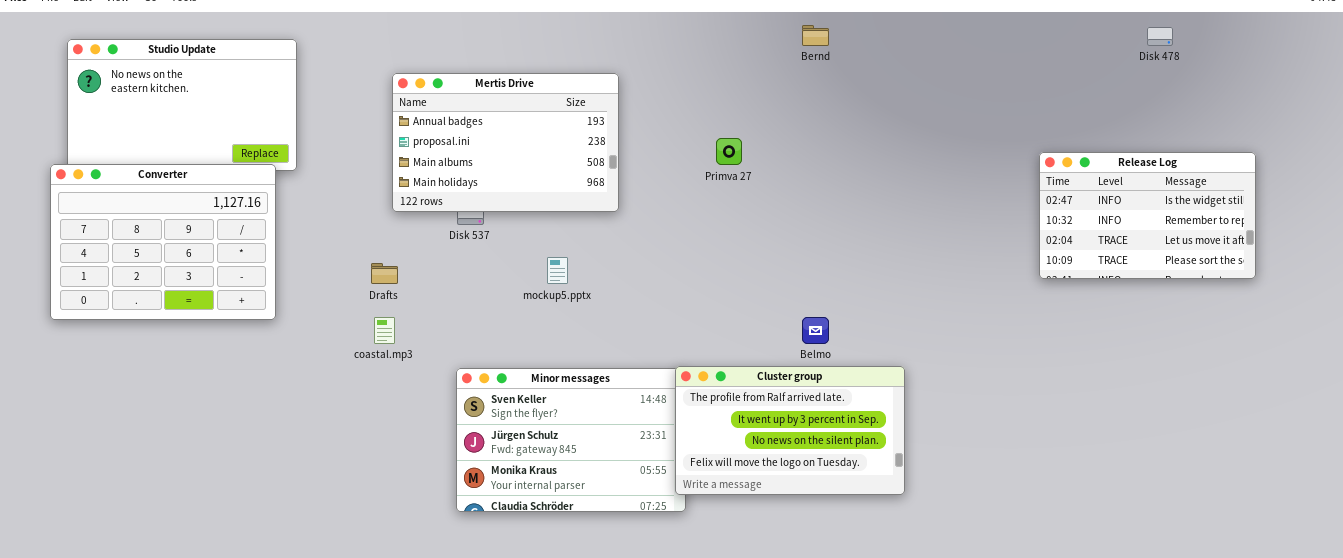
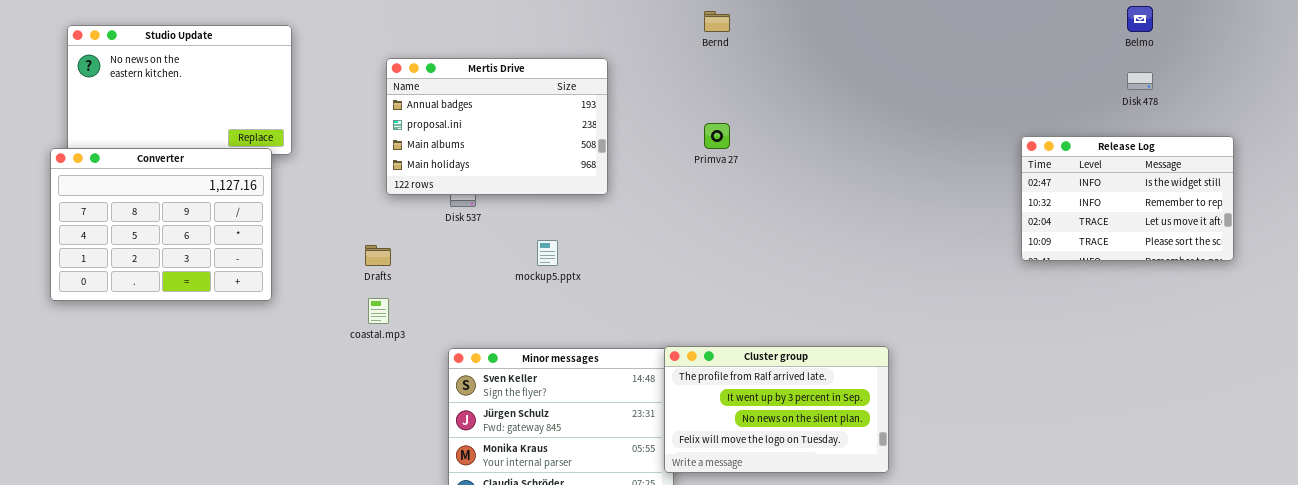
Bernd: [802,25,829,46] -> [704,11,730,32], moved
Disk 478: [1147,27,1173,46] -> [1127,72,1153,90], moved
Belmo: [802,317,829,344] -> [1127,6,1153,32], moved

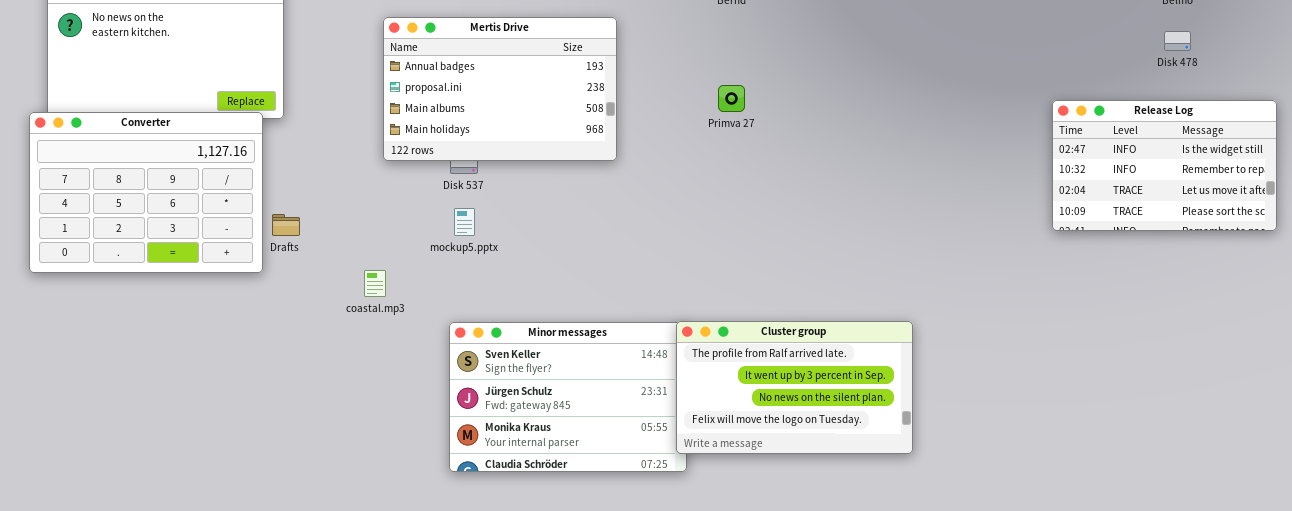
mockup5.pptx: [537,240,558,266] -> [454,208,475,236], moved
Drafts: [365,245,391,266] -> [272,214,300,236], moved

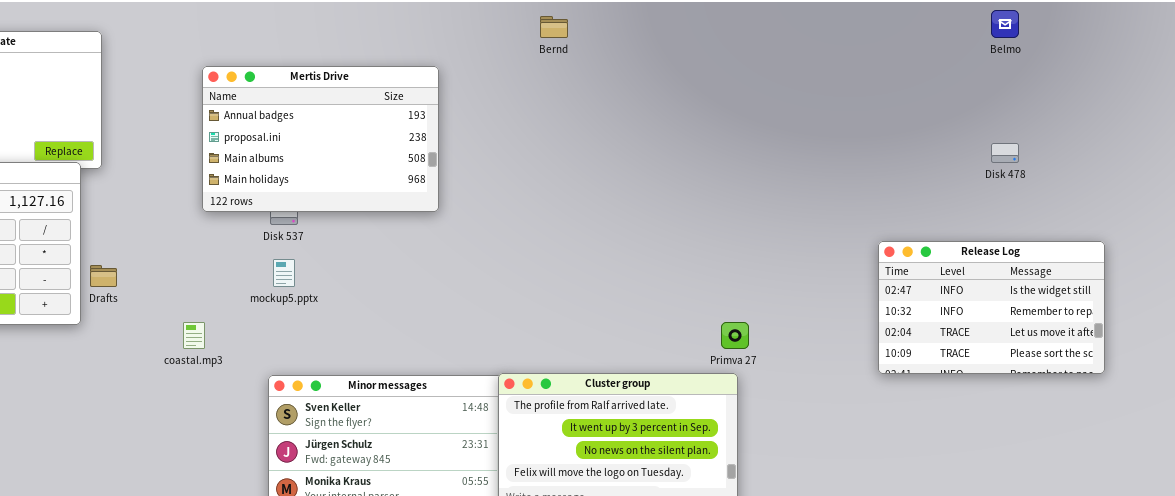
Disk 478: [1164,31,1191,51] -> [991,143,1019,163], moved
Primva 27: [718,85,745,112] -> [721,322,749,349], moved
Release Log: [1052,100,1277,231] -> [878,241,1105,374], moved

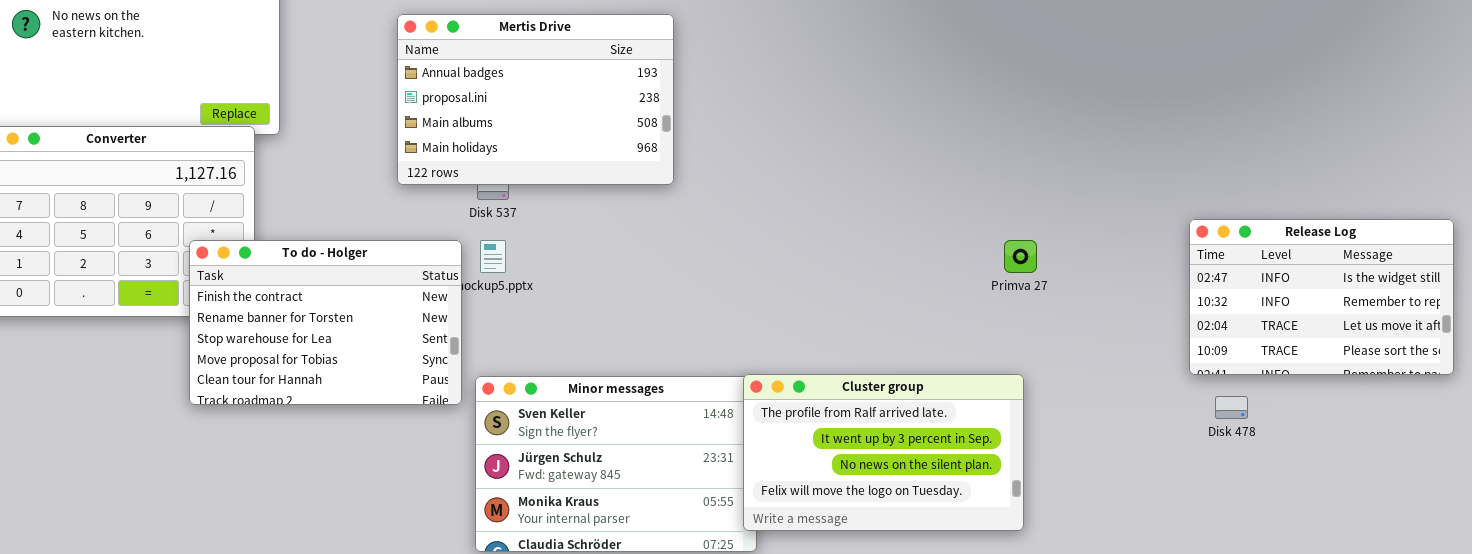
Disk 478: [991,143,1019,163] -> [1215,396,1248,419], moved
To do - Holger: none -> [189,240,462,405], opened
Primva 27: [721,322,749,349] -> [1004,240,1037,273], moved

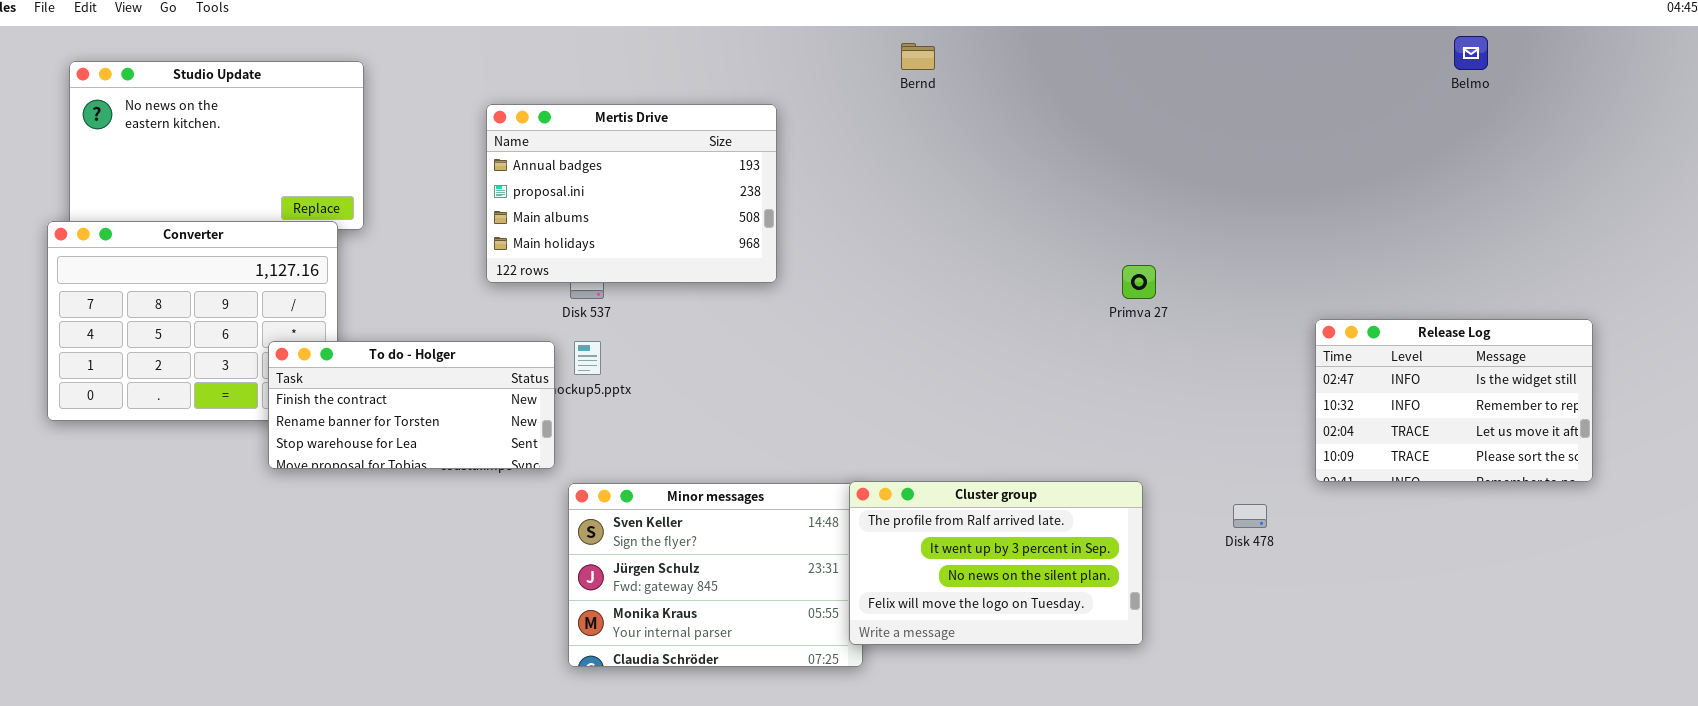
To do - Holger: [189,240,462,405] -> [268,341,555,469], resized
Primva 27: [1004,240,1037,273] -> [1122,265,1156,299], moved
Disk 478: [1215,396,1248,419] -> [1233,504,1267,528], moved

